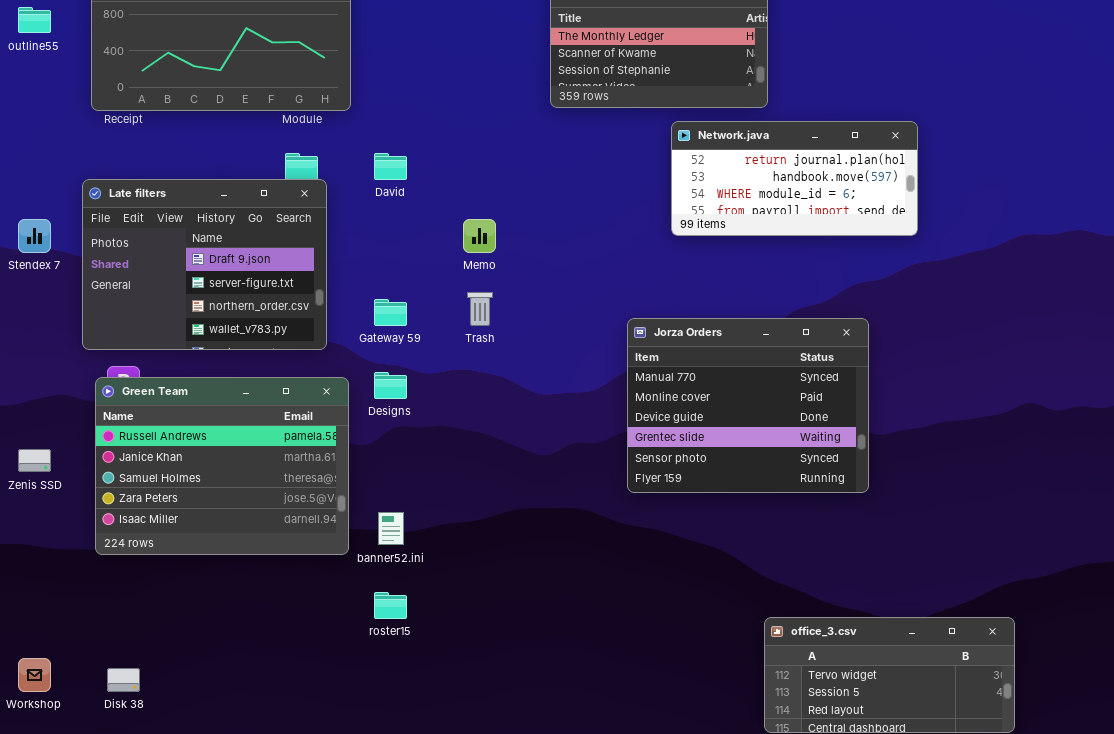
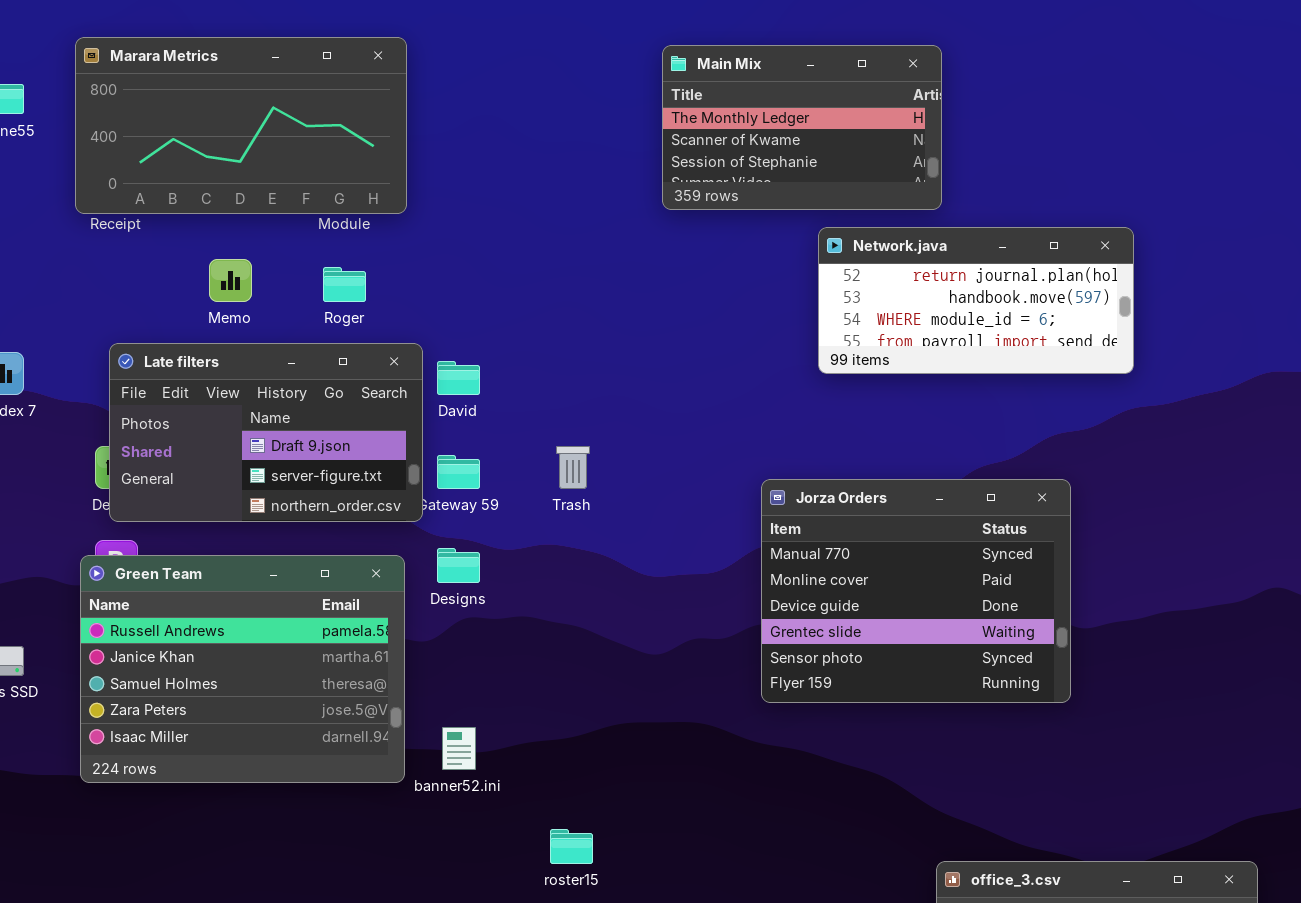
David: [374,153,407,180] -> [437,361,480,395], moved
Late filters: [82,179,327,350] -> [109,343,423,522], moved, resized
Memo: [463,219,496,253] -> [209,259,252,302], moved
roster15: [374,592,407,619] -> [550,829,593,864], moved

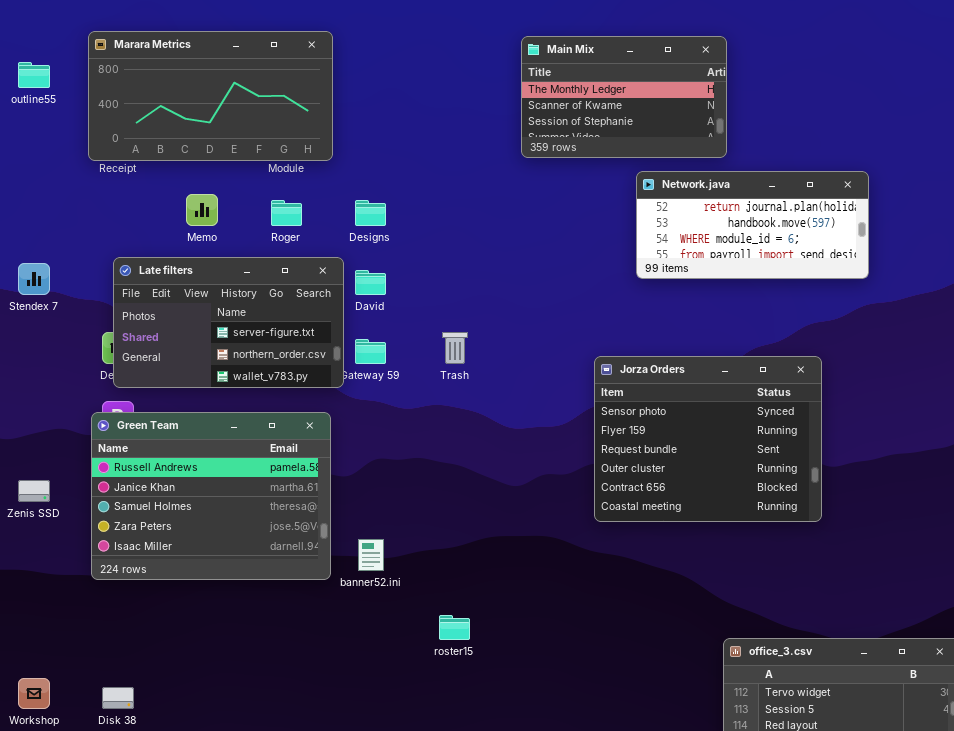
Late filters: [109,343,423,522] -> [113,257,344,388], scrolled down 1 row
Jorza Orders: [761,479,1071,703] -> [594,356,822,522], scrolled down 4 rows
Designs: [437,548,480,583] -> [355,200,386,226], moved

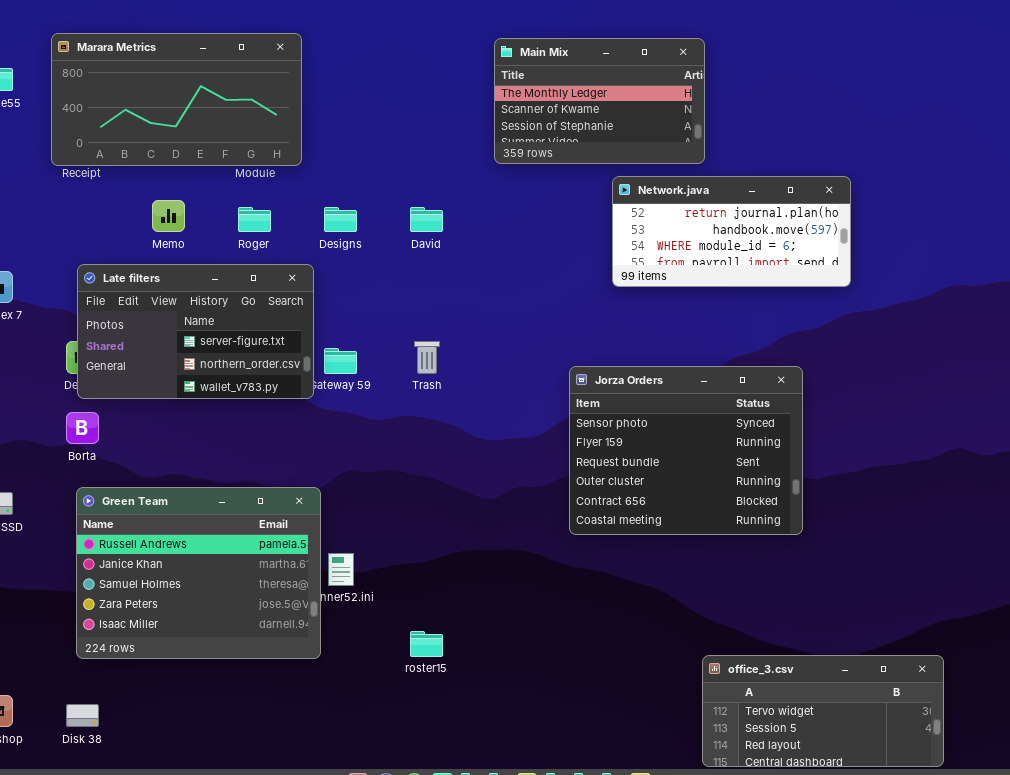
David: [355,270,386,295] -> [410,207,443,232], moved
Green Team: [91,412,331,580] -> [76,487,321,659], moved

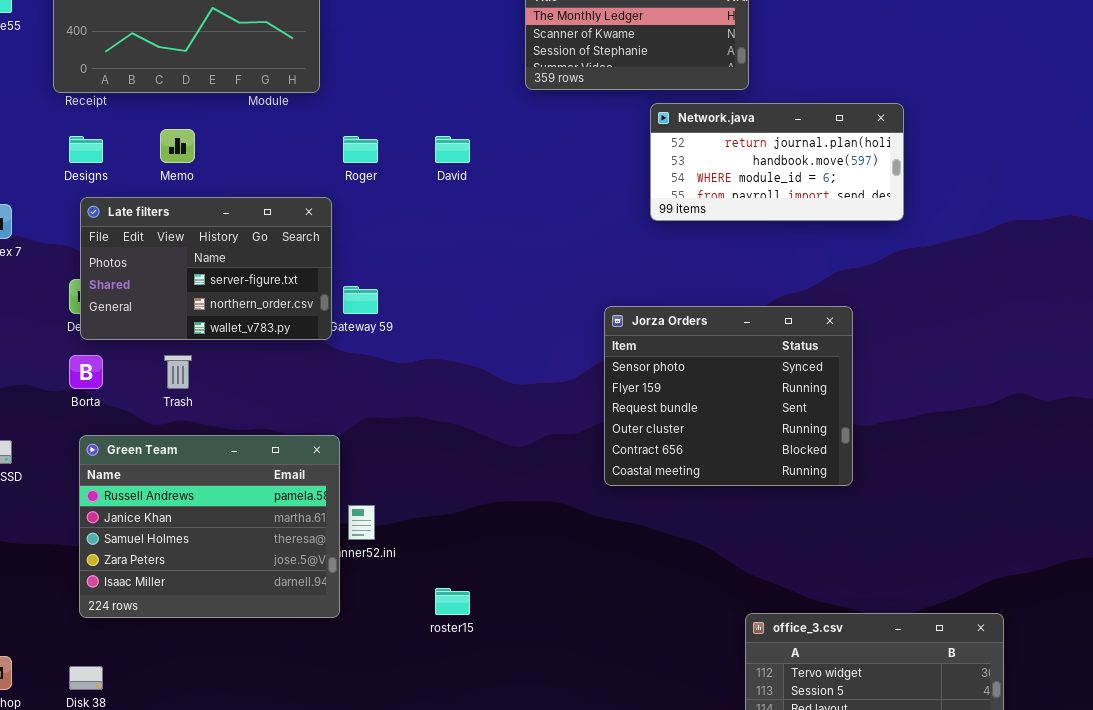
Roger: [238,207,271,232] -> [343,136,378,163], moved
Designs: [324,207,357,232] -> [69,136,103,163], moved
Trash: [414,341,440,374] -> [164,355,192,389], moved

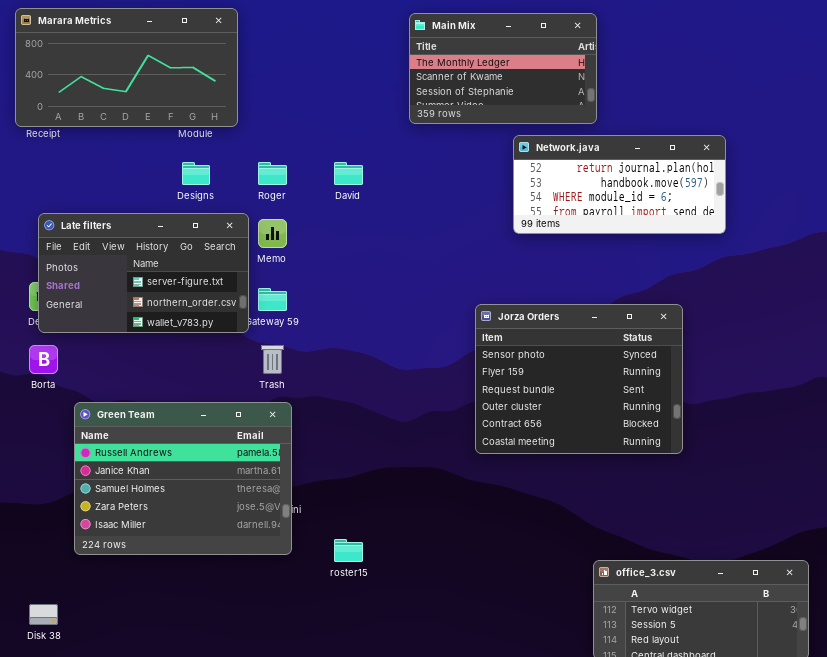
Memo: [160,129,195,163] -> [258,219,287,248], moved
Designs: [69,136,103,163] -> [182,162,210,185], moved
Trash: [164,355,192,389] -> [261,345,284,374], moved
Green Team: [79,435,340,618] -> [74,402,292,555], moved

